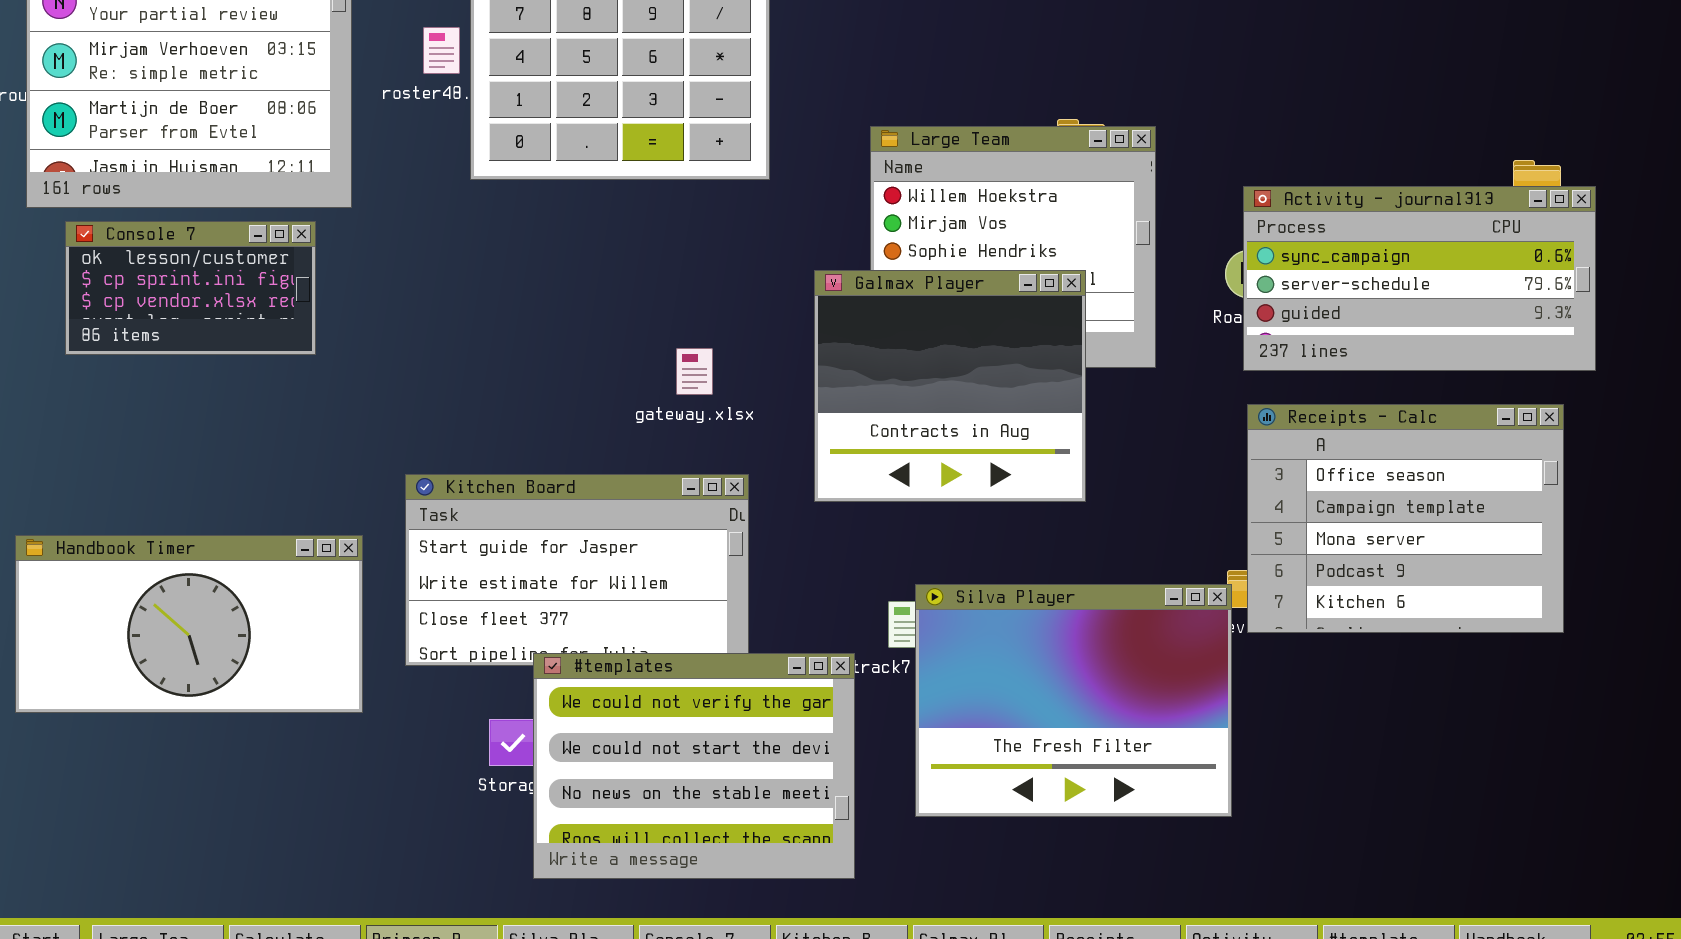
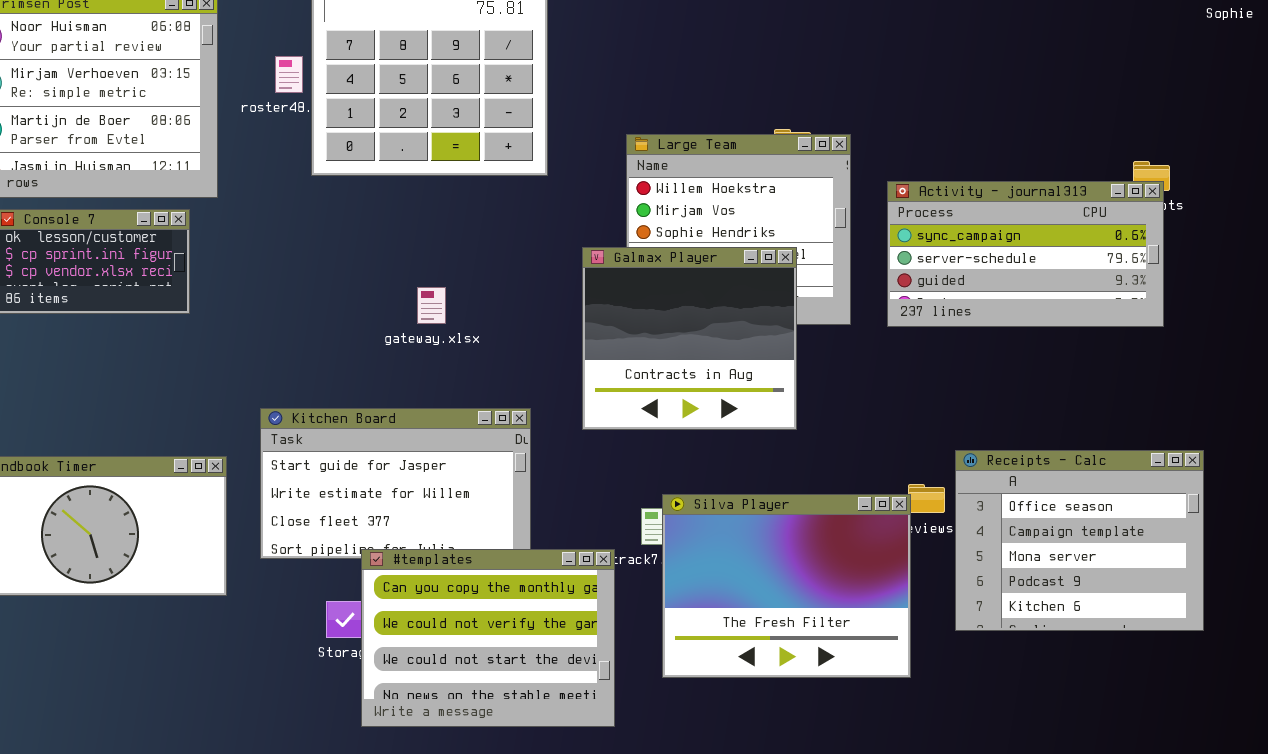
Activity - journal313: [1243,186,1596,371] -> [887,181,1164,327], moved
gateway.xlsx: [676,348,713,395] -> [417,287,446,324], moved
Receipts - Calc: [1247,404,1564,633] -> [955,450,1204,631], moved
#templates: [533,653,855,879] -> [361,549,615,727], scrolled up 1 row

